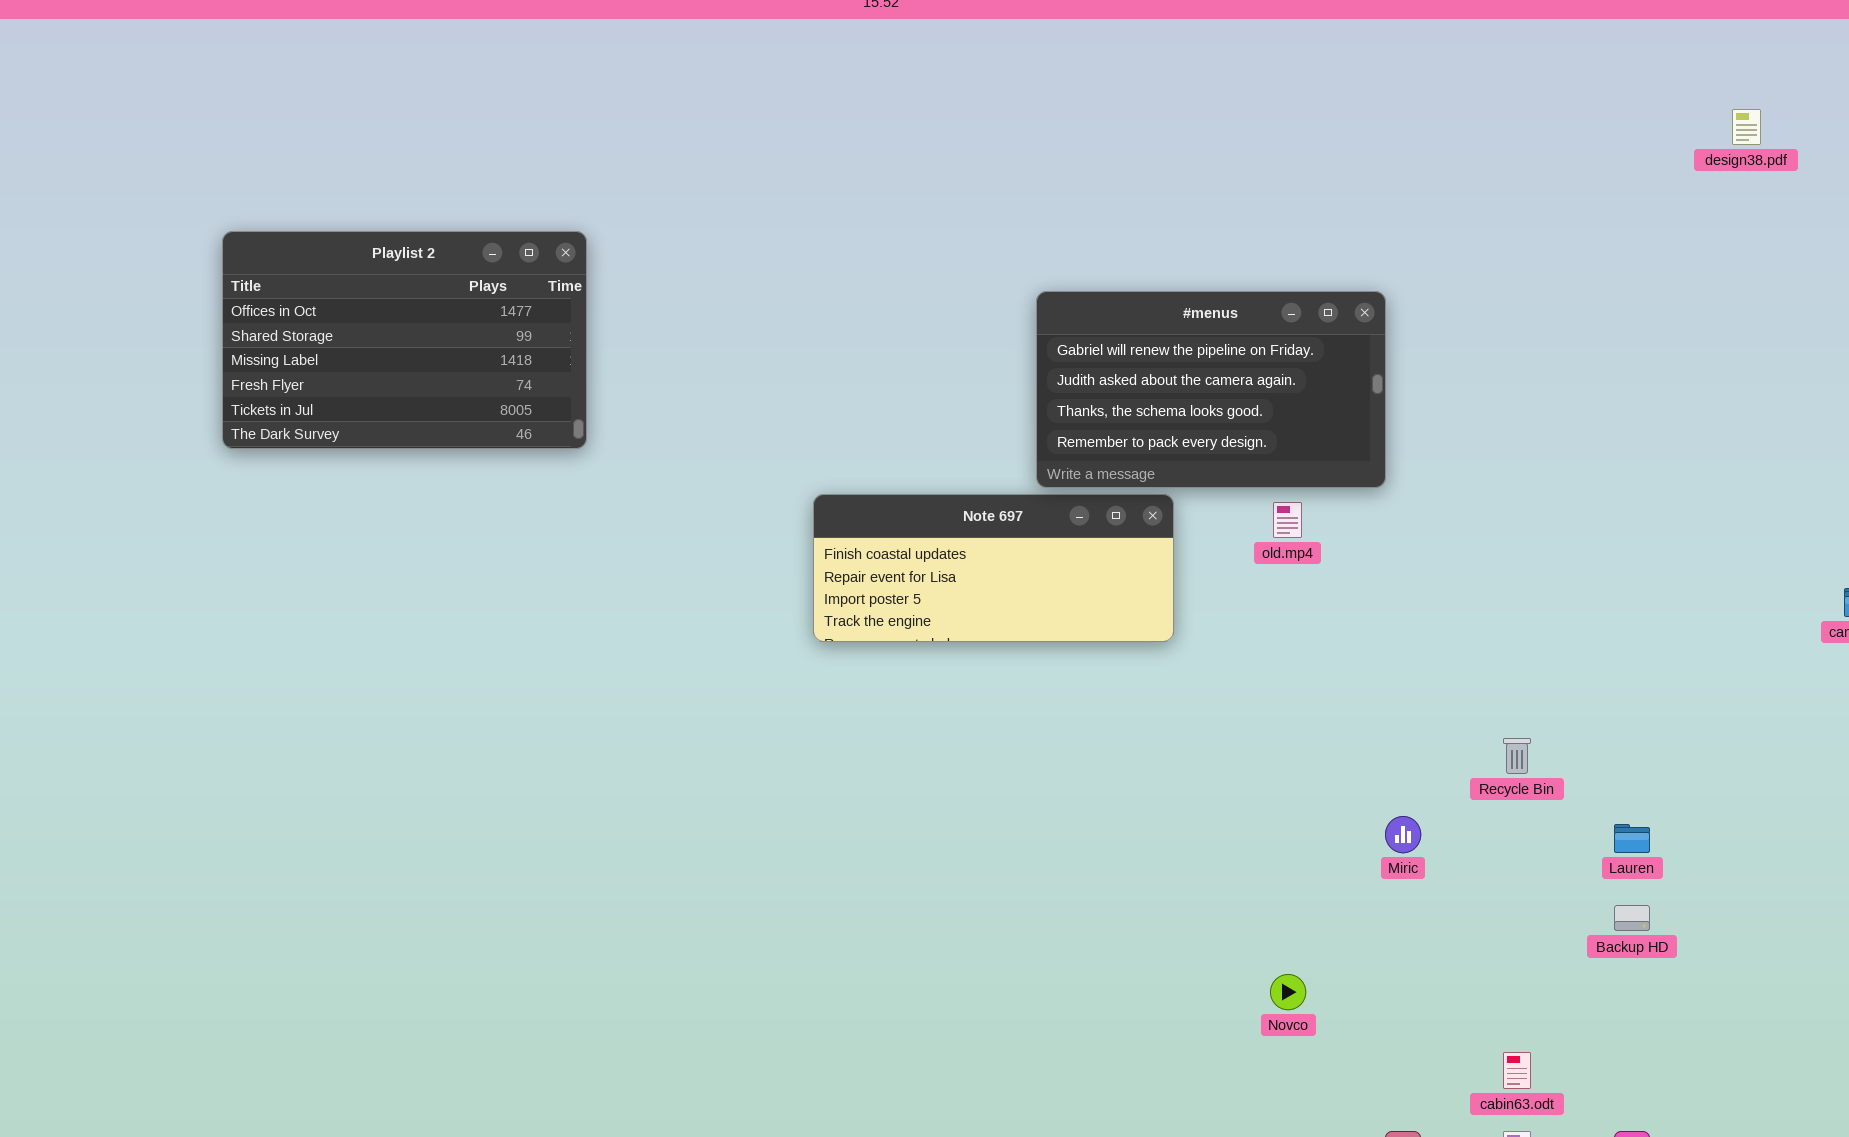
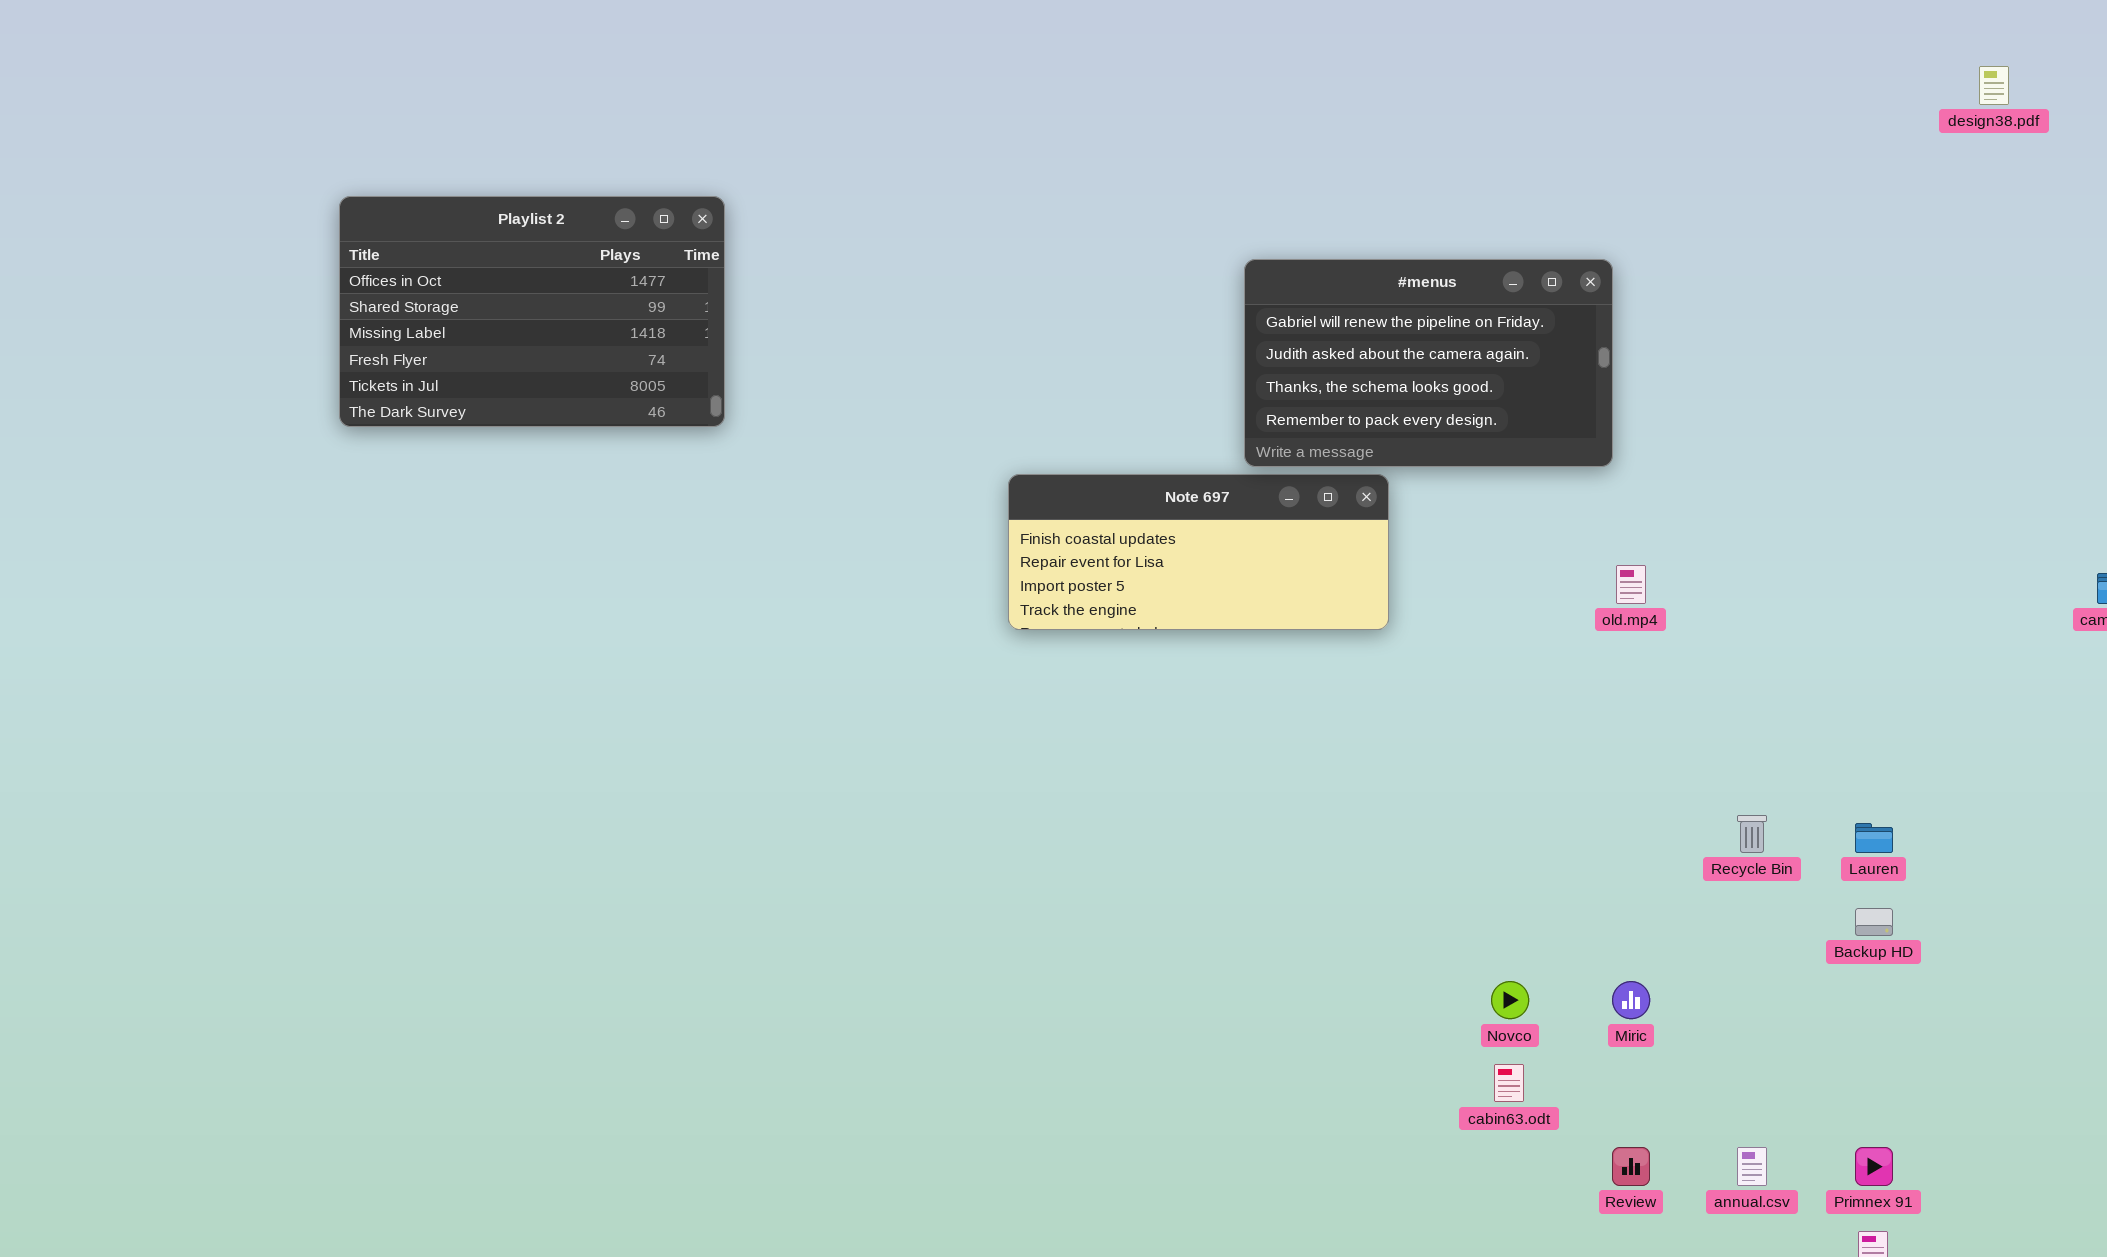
Playlist 2: [222,231,587,449] -> [339,196,725,427], moved
old.mp4: [1273,502,1302,538] -> [1616,565,1646,604], moved
Recycle Bin: [1503,738,1531,774] -> [1737,815,1767,853], moved
Miric: [1385,816,1421,853] -> [1612,981,1650,1019], moved
cabin63.odt: [1503,1052,1531,1089] -> [1494,1064,1524,1102], moved

